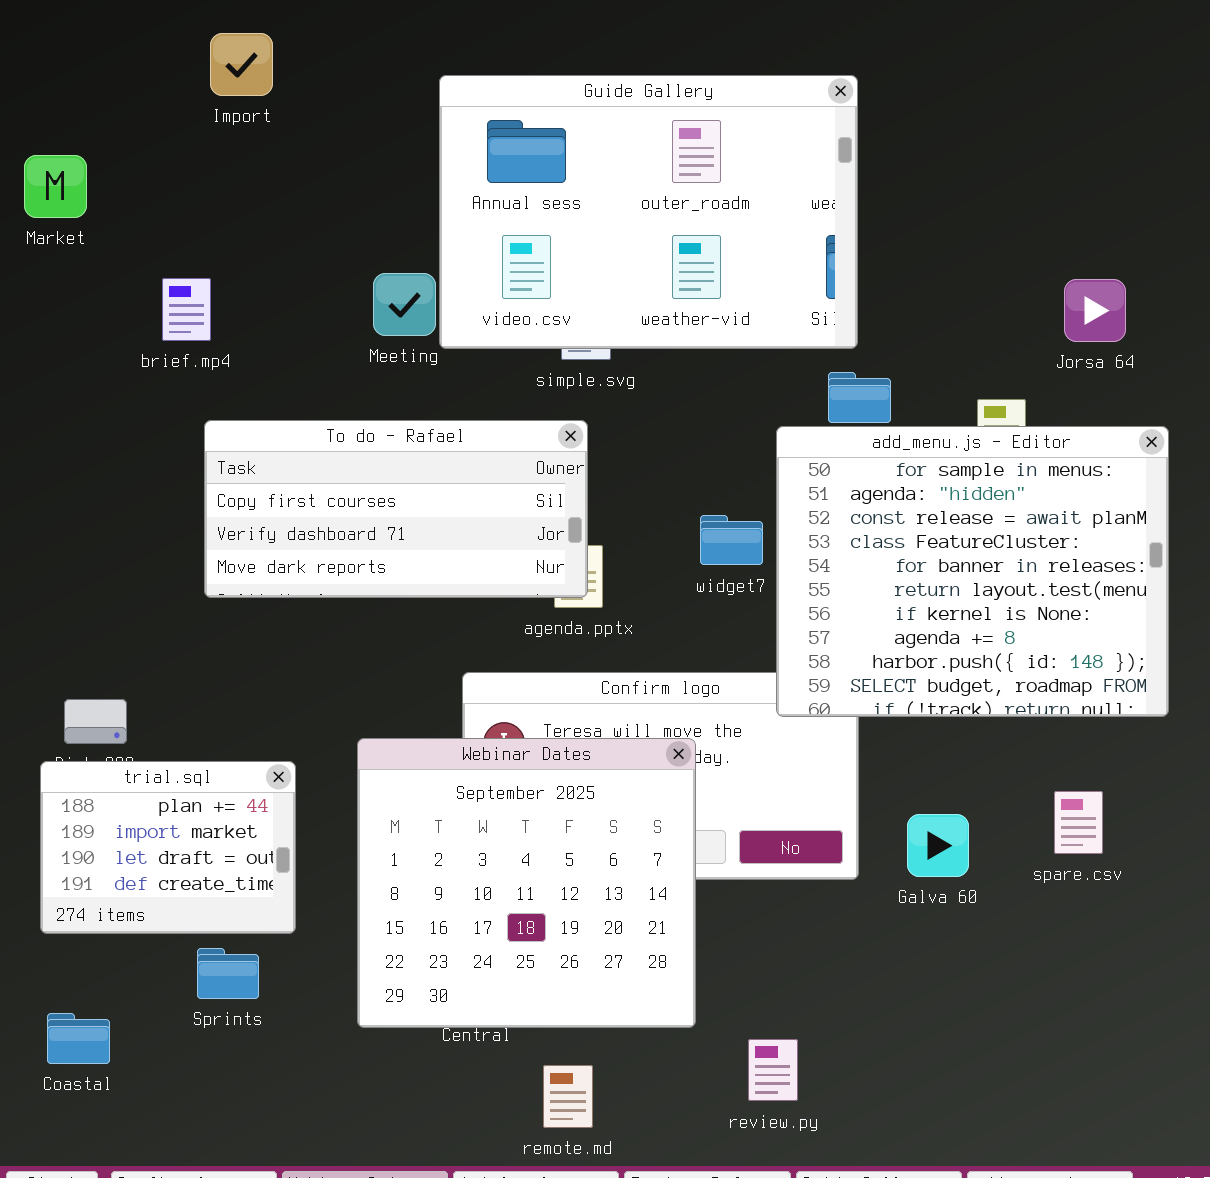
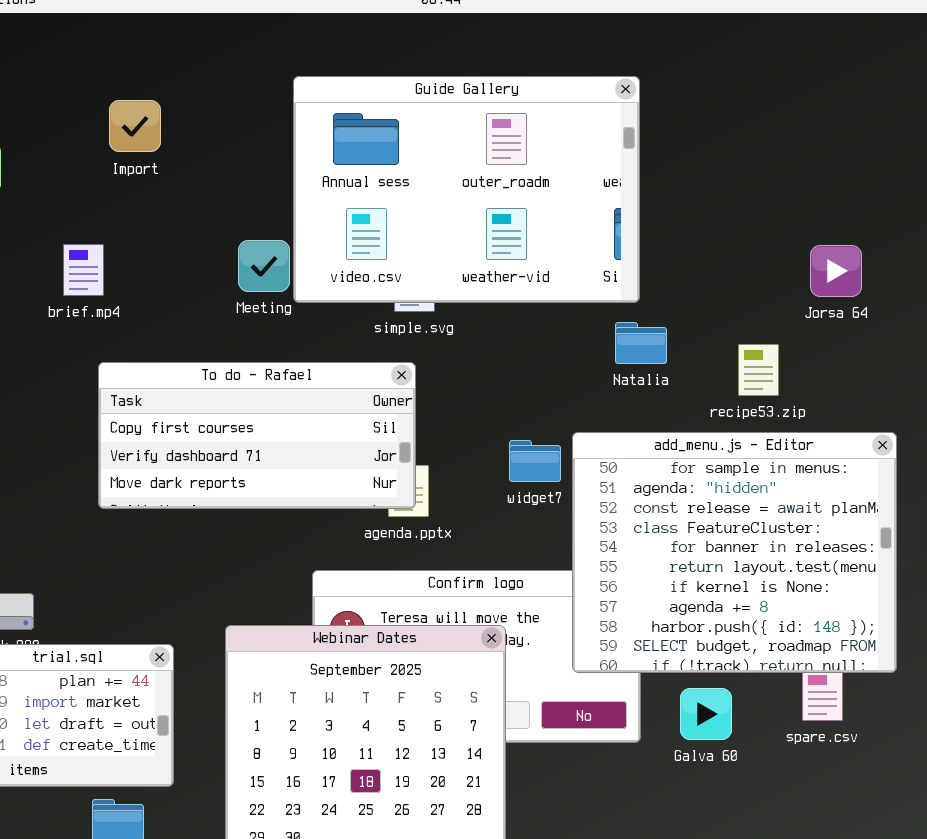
Import: [210,33,273,96] -> [109,100,161,152], moved
add_menu.js - Editor: [776,426,1169,717] -> [572,432,897,673], moved

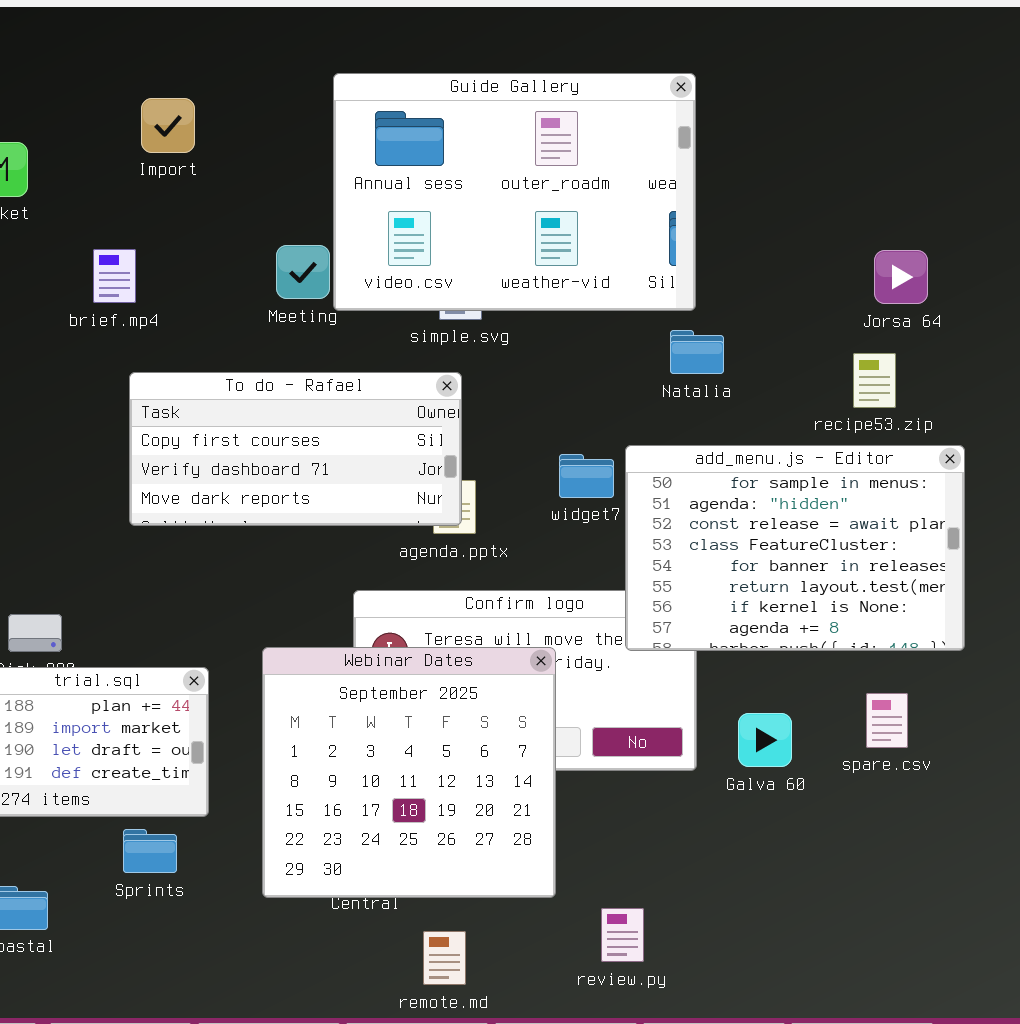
recipe53.zip: [738,344,779,396] -> [853,353,896,408], moved
add_menu.js - Editor: [572,432,897,673] -> [625,445,965,651], resized

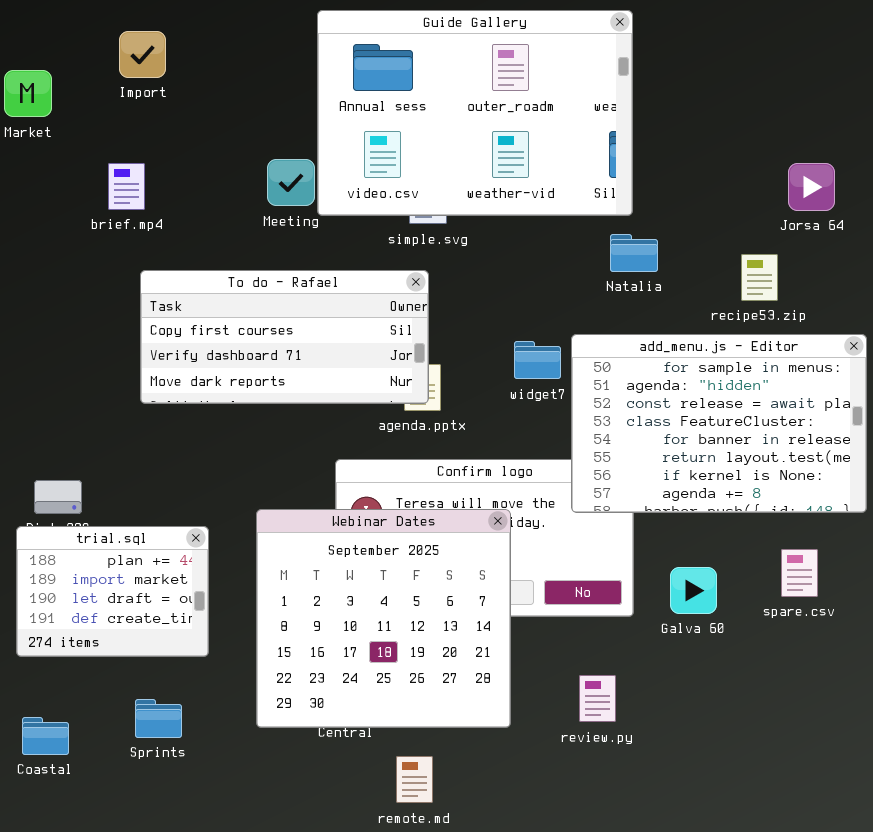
Import: [141,98,195,153] -> [119,31,166,78], moved
recipe53.zip: [853,353,896,408] -> [741,254,778,301], moved
Sprints: [123,829,177,873] -> [135,699,182,738], moved
review.py: [601,908,644,962] -> [579,675,616,722], moved

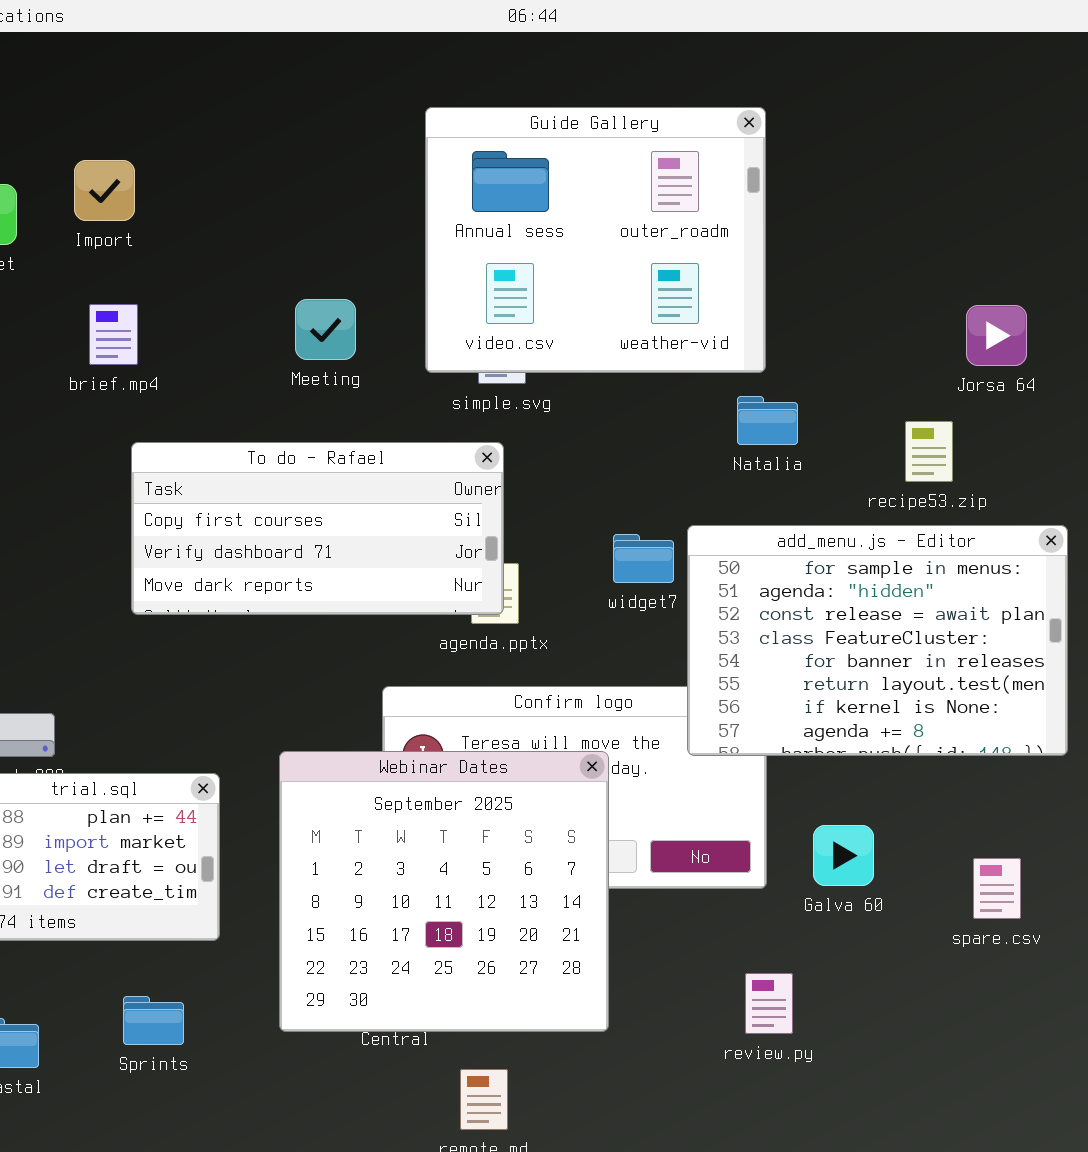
Guide Gallery: [317,10,633,216] -> [425,107,766,373], resized
Import: [119,31,166,78] -> [74,160,135,221], moved
spare.csv: [781,549,818,597] -> [973,858,1021,919], moved
review.py: [579,675,616,722] -> [745,973,793,1034], moved

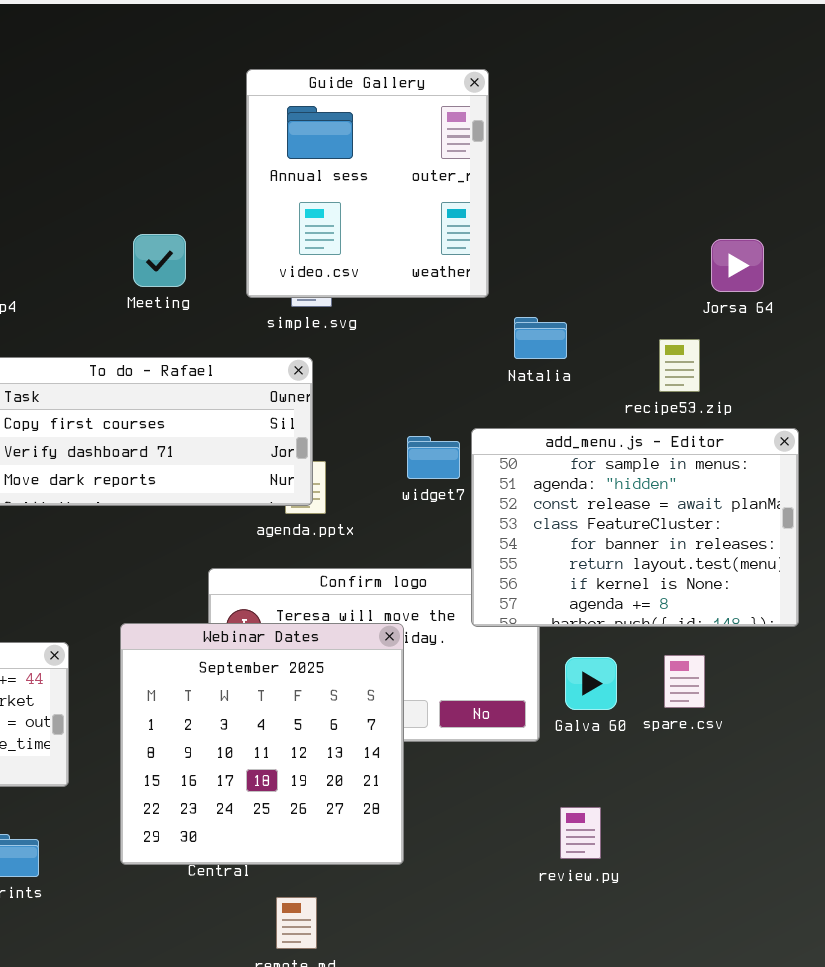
Guide Gallery: [425,107,766,373] -> [246,69,489,298], resized
Galva 60: [813,825,874,886] -> [565,657,617,710], moved
spare.csv: [973,858,1021,919] -> [664,655,705,708], moved
review.py: [745,973,793,1034] -> [560,807,601,859], moved

